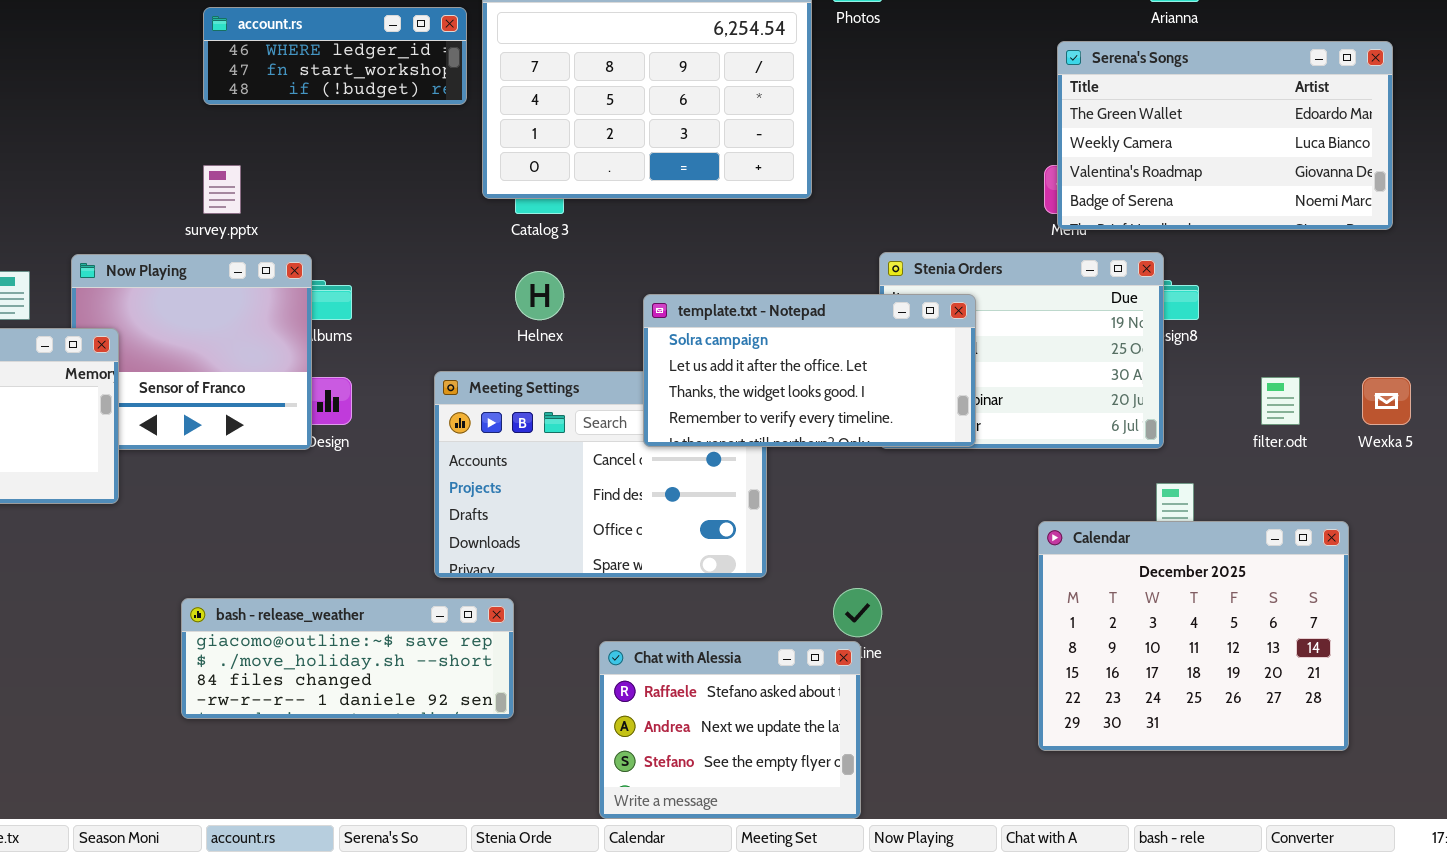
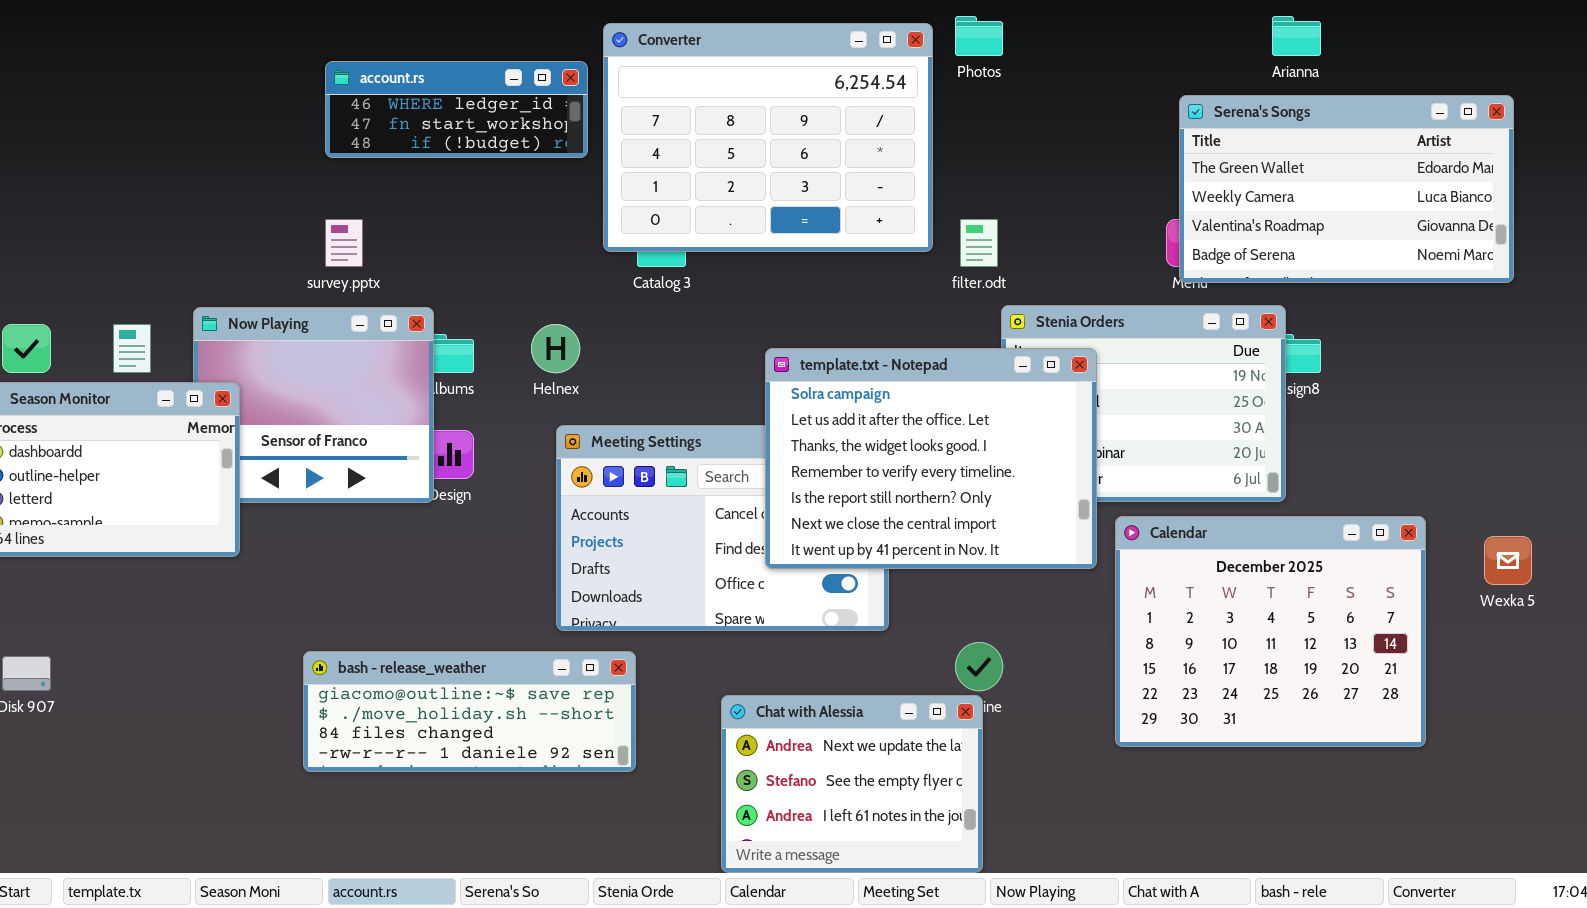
Helnex: [515,271,564,320] -> [531,324,580,373], moved
template.txt - Notepad: [643,294,976,447] -> [765,348,1097,569], resized
filter.odt: [1261,377,1300,425] -> [960,219,998,267], moved
Wexka 5: [1362,377,1411,425] -> [1484,536,1532,585], moved
Calendar: [1038,521,1349,751] -> [1115,516,1426,747], moved
Chat with Alessia: [599,641,861,819] -> [721,695,983,873], scrolled down 1 row

